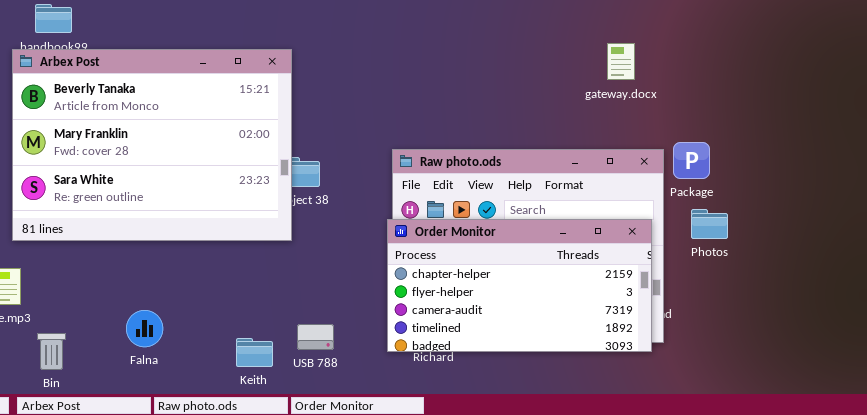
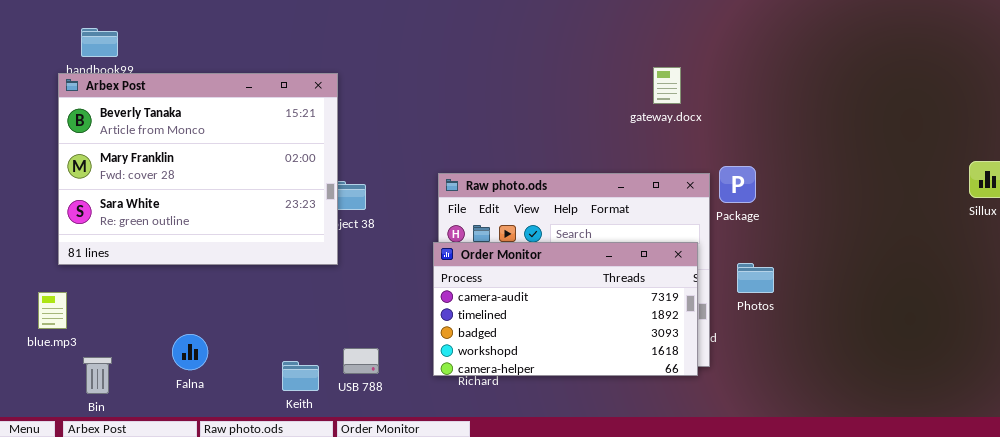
Photos: [691,209,728,239] -> [737,263,774,293], moved
Order Monitor: [387,219,652,352] -> [433,242,698,376], scrolled down 2 rows

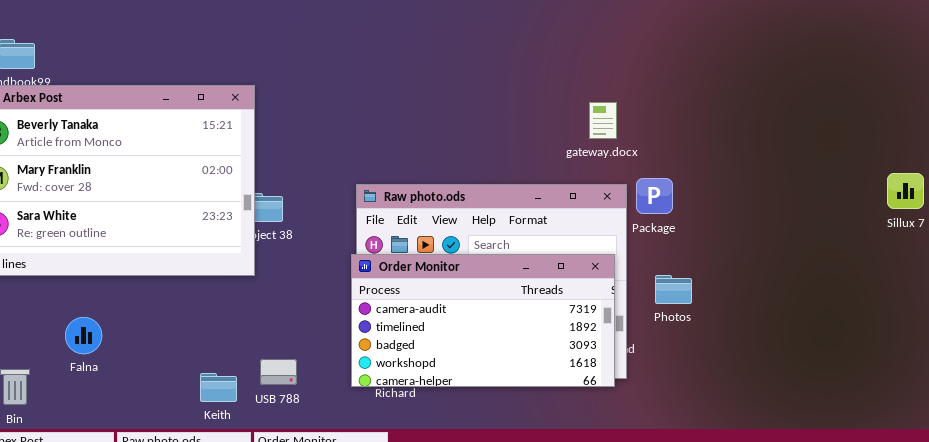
gateway.docx: [653,67,681,104] -> [589,102,617,139], moved
Falna: [172,334,208,370] -> [65,317,102,354], moved

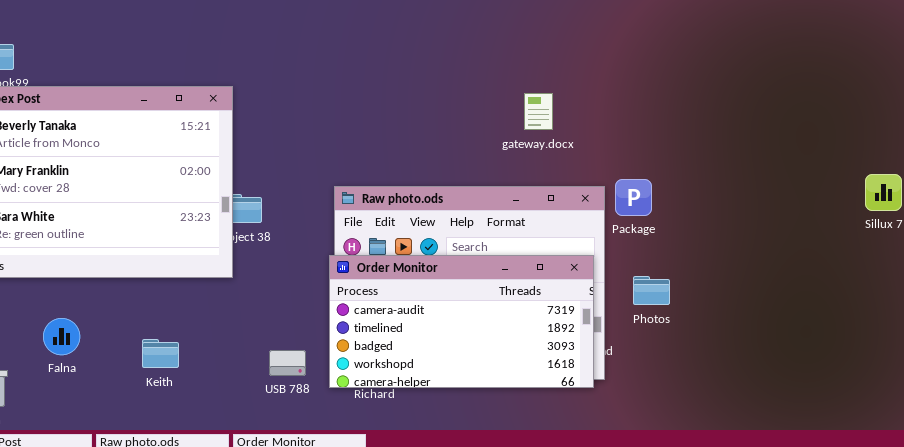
gateway.docx: [589,102,617,139] -> [524,93,553,130], moved
USB 788: [260,359,297,385] -> [269,350,306,376], moved
Keith: [200,373,237,402] -> [142,339,179,368], moved

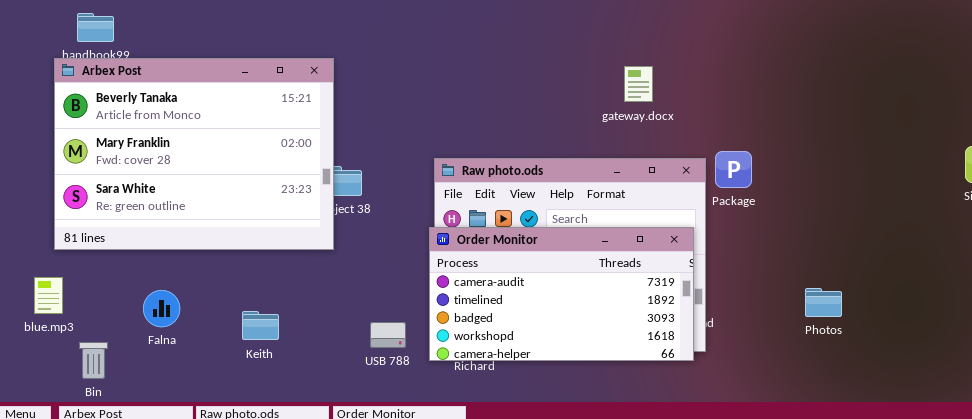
Photos: [633,276,670,305] -> [805,288,842,317], moved

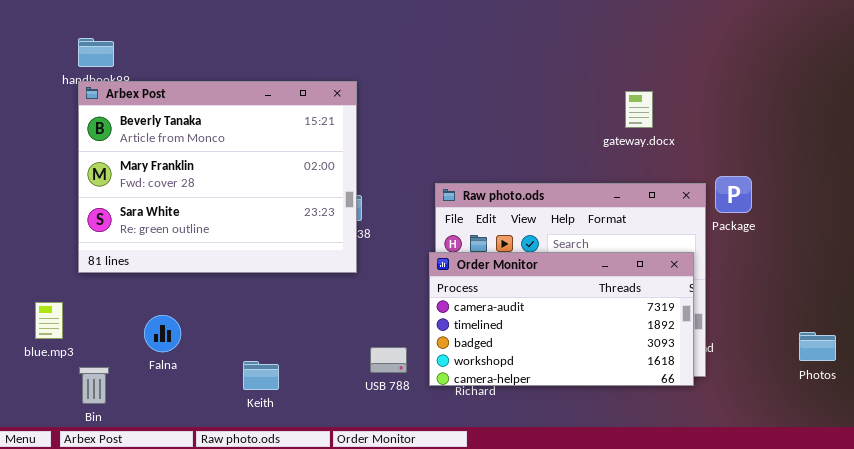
Arbex Post: [54,58,334,250] -> [78,81,357,273], moved
Photos: [805,288,842,317] -> [799,332,836,361], moved
Keith: [242,311,279,340] -> [243,361,279,390], moved

